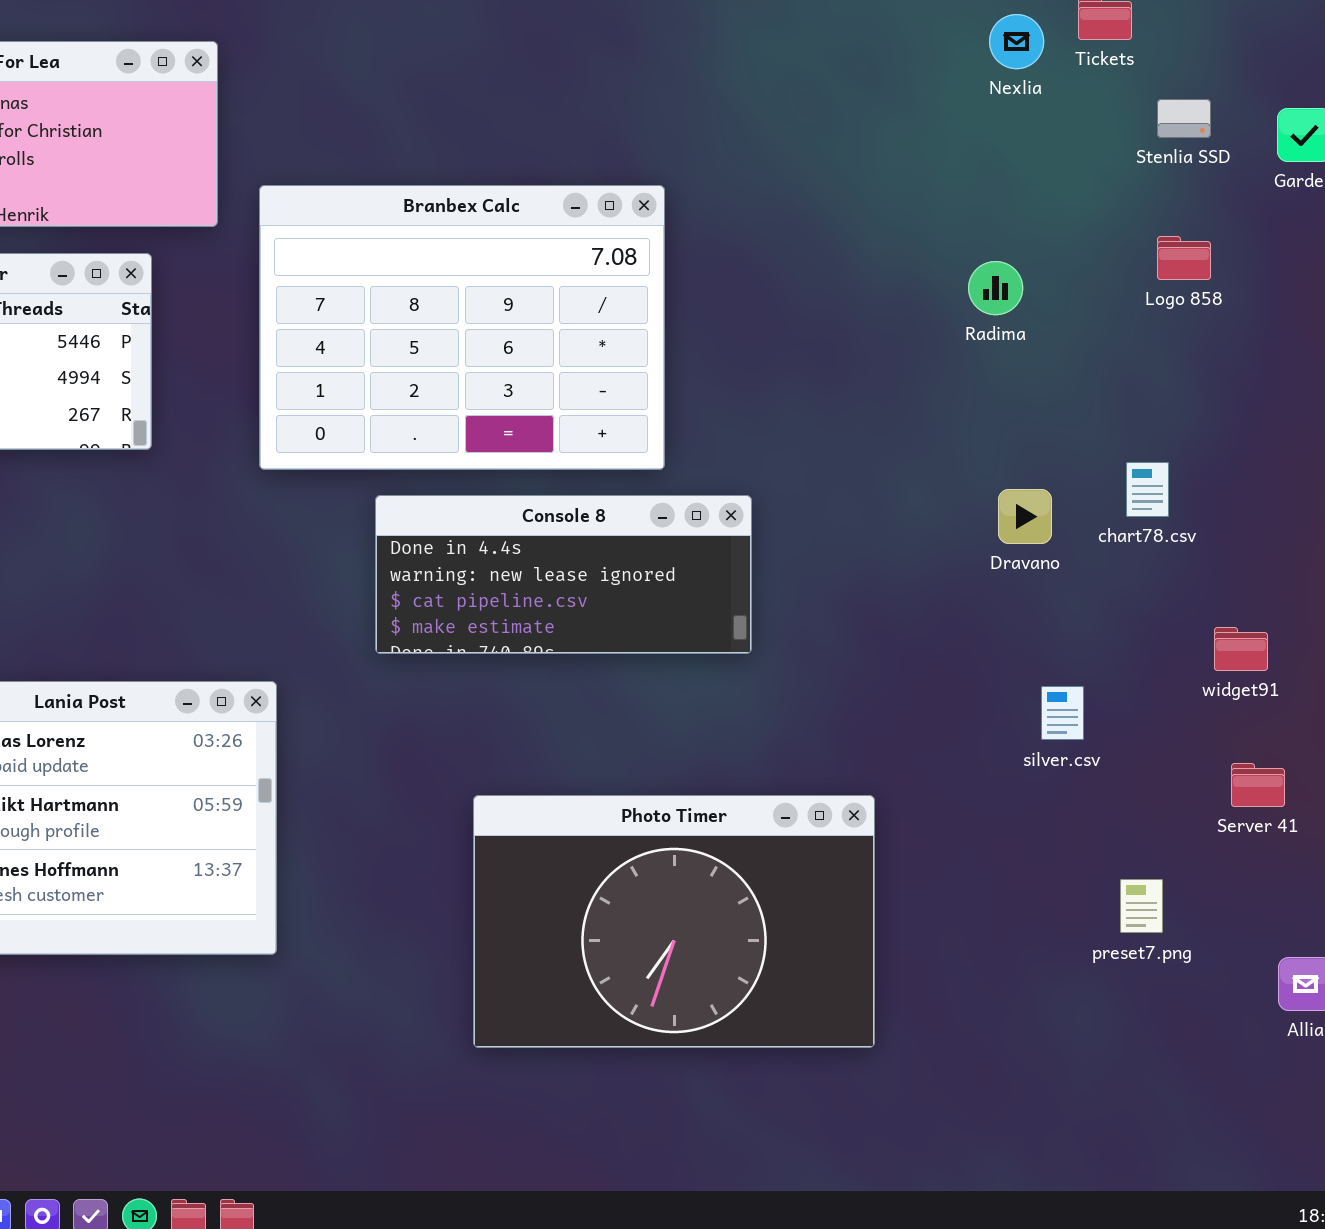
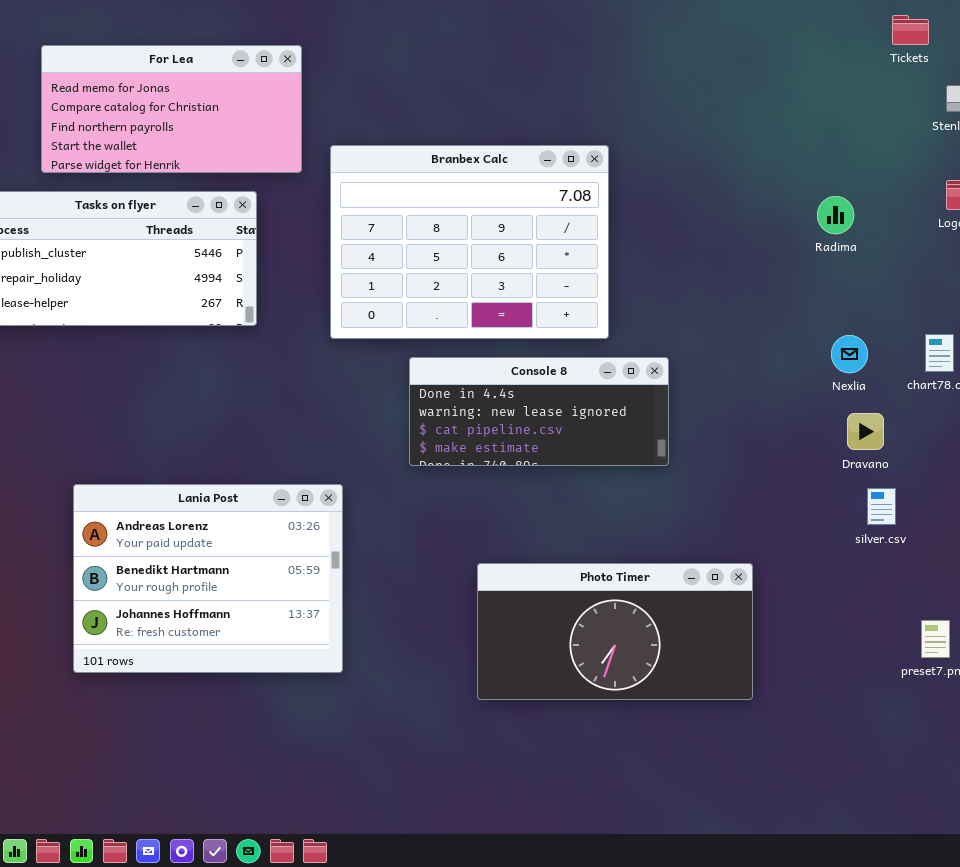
Nexlia: [989,14,1044,69] -> [831,335,868,373], moved
Dravano: [998,489,1052,544] -> [847,413,884,450], moved
Photo Timer: [473,795,875,1048] -> [477,563,753,700], resized

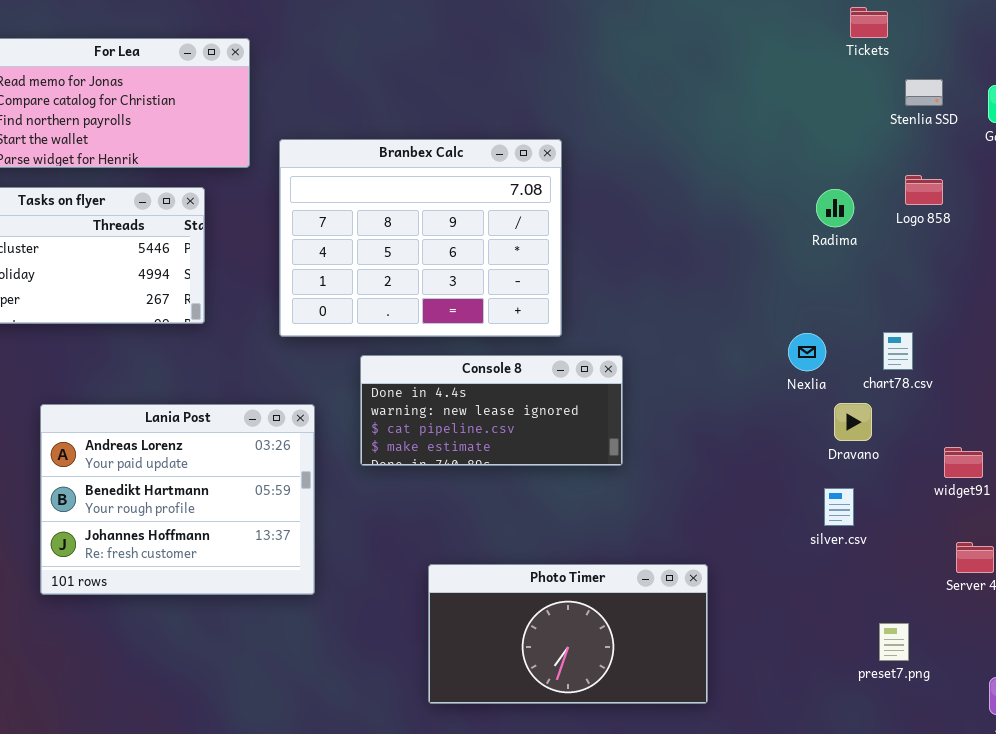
Radima: [817,196,854,234] -> [816,189,854,227], moved
Dravano: [847,413,884,450] -> [834,403,872,441], moved
Lania Post: [73,484,343,673] -> [40,404,315,595], moved

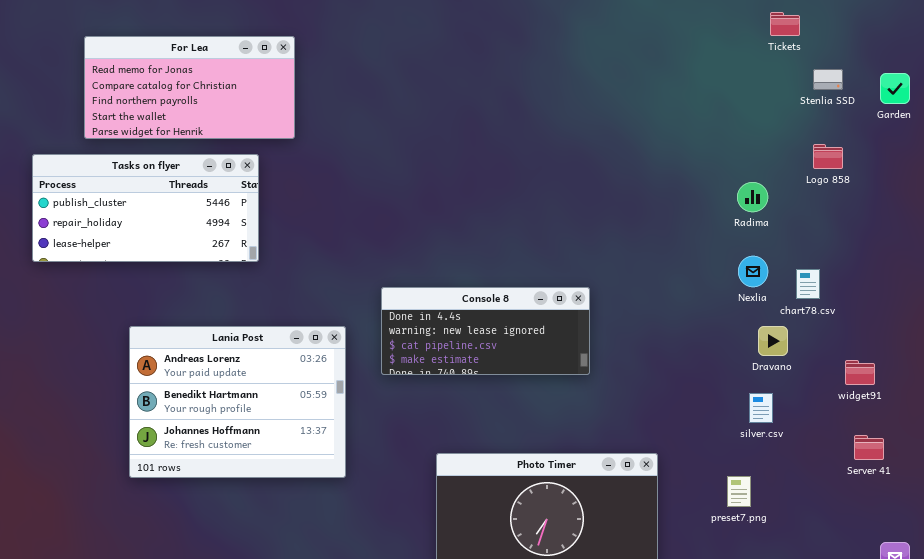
Branbex Calc: [279,139,562,337] -> none, closed
Radima: [816,189,854,227] -> [737,182,768,212], moved
Nexlia: [788,333,826,371] -> [738,256,768,287], moved
preset7.png: [879,623,909,661] -> [727,476,751,507], moved

